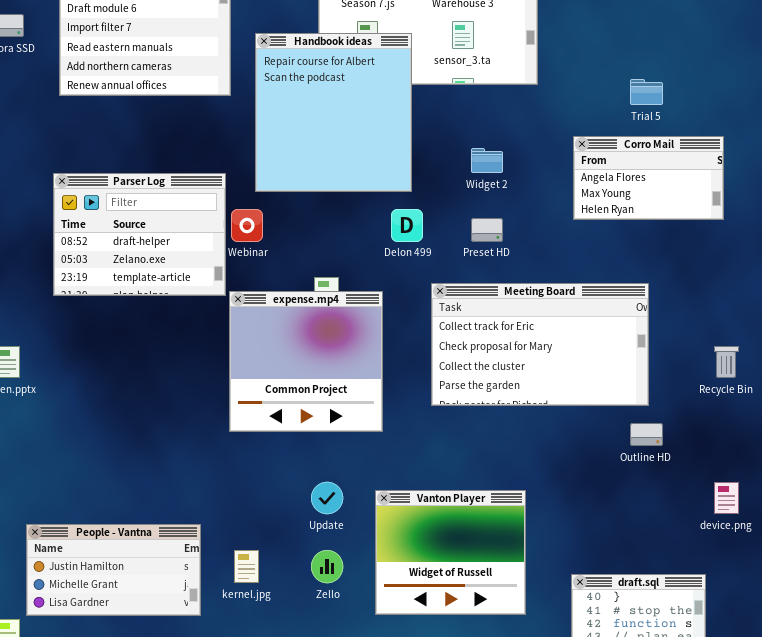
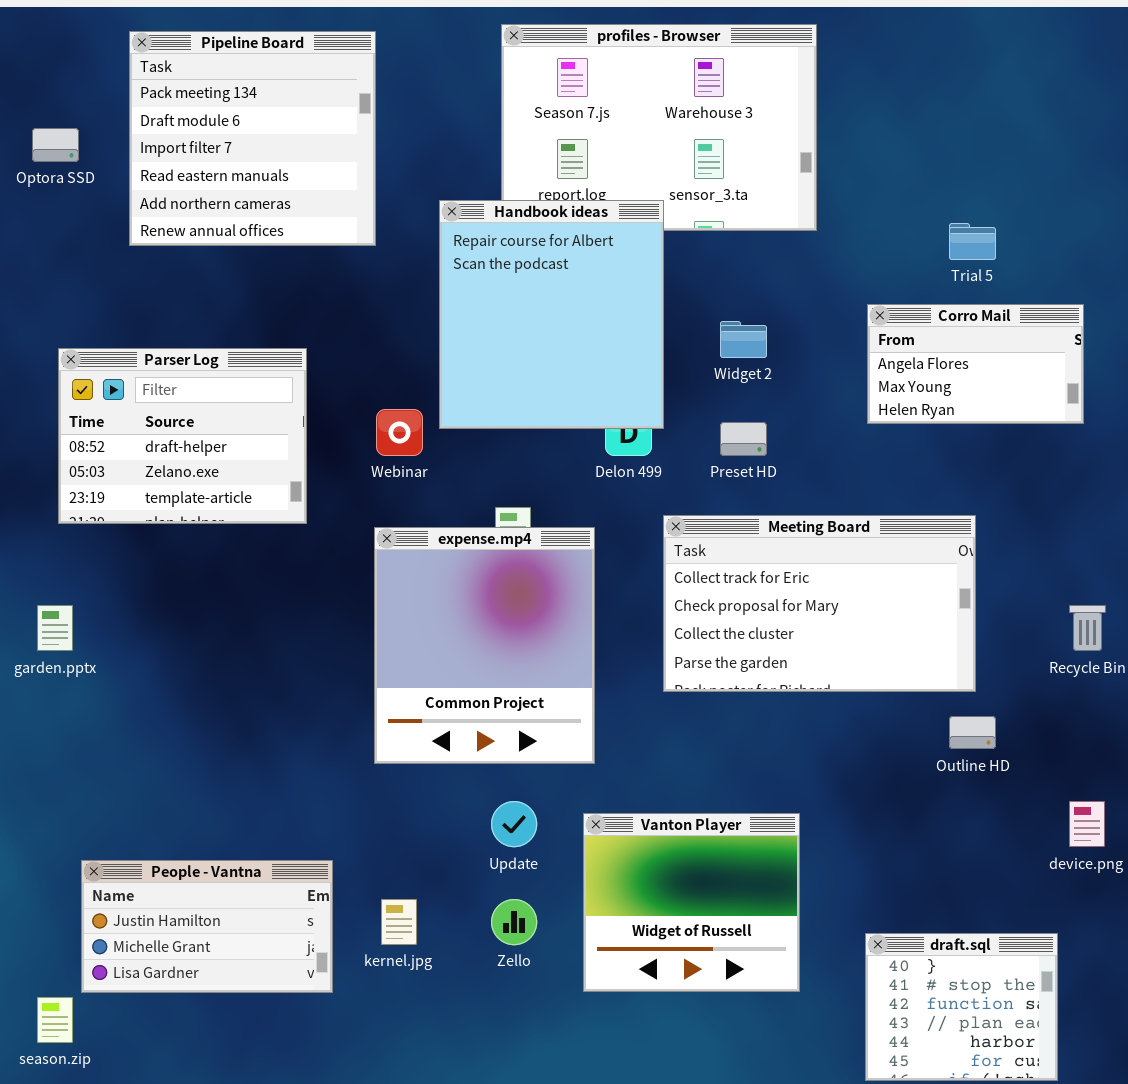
Handbook ideas: [255,33,412,192] -> [439,200,664,429], moved
Parser Log: [53,173,226,296] -> [58,348,307,524], moved
expense.mp4: [229,291,383,432] -> [374,527,595,764], resized

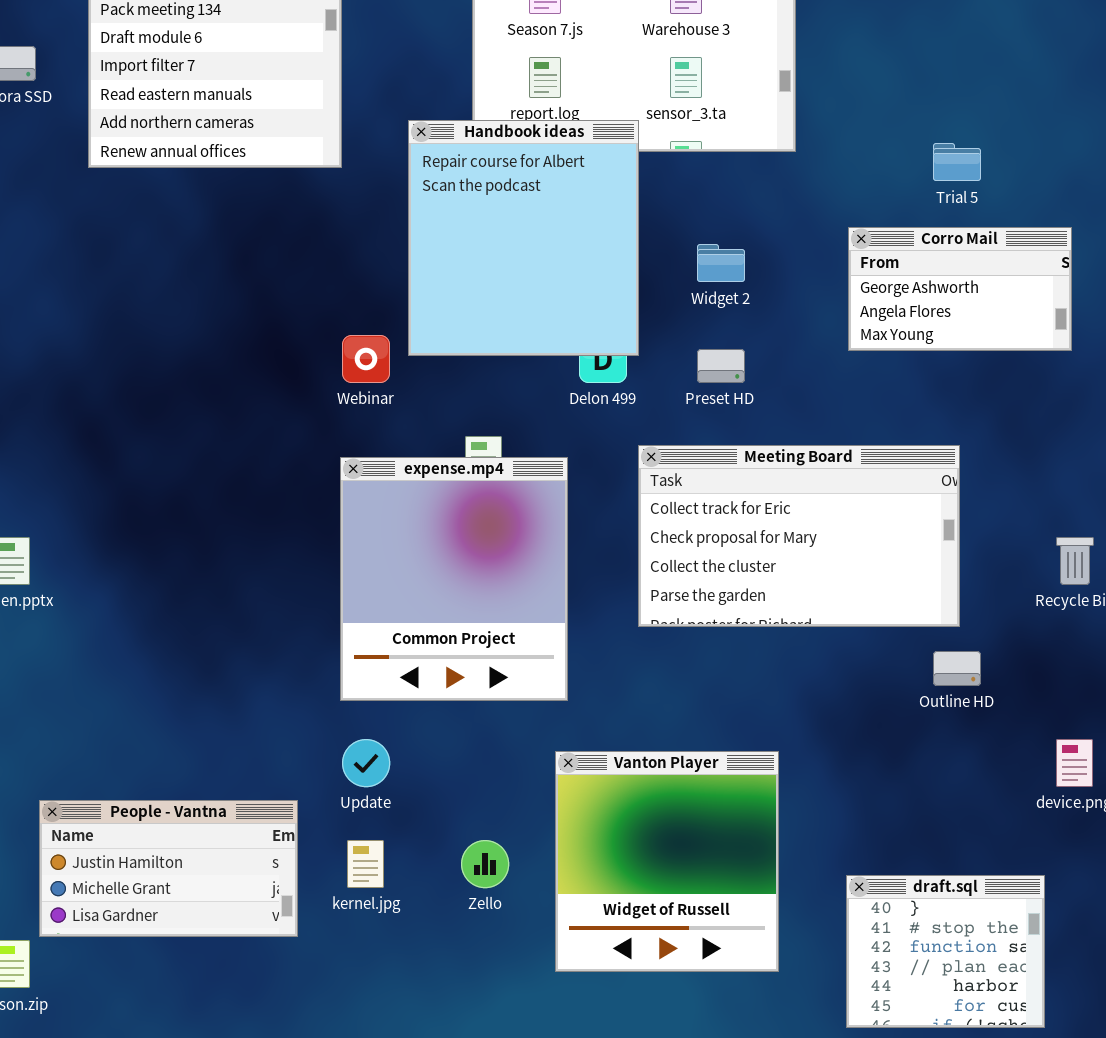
Corro Mail: [867,304,1084,424] -> [848,227,1072,351], scrolled up 1 row
Parser Log: [58,348,307,524] -> none, closed
Update: [491,801,537,847] -> [342,739,390,787], moved
Vanton Player: [583,813,800,992] -> [555,751,779,972], resized

